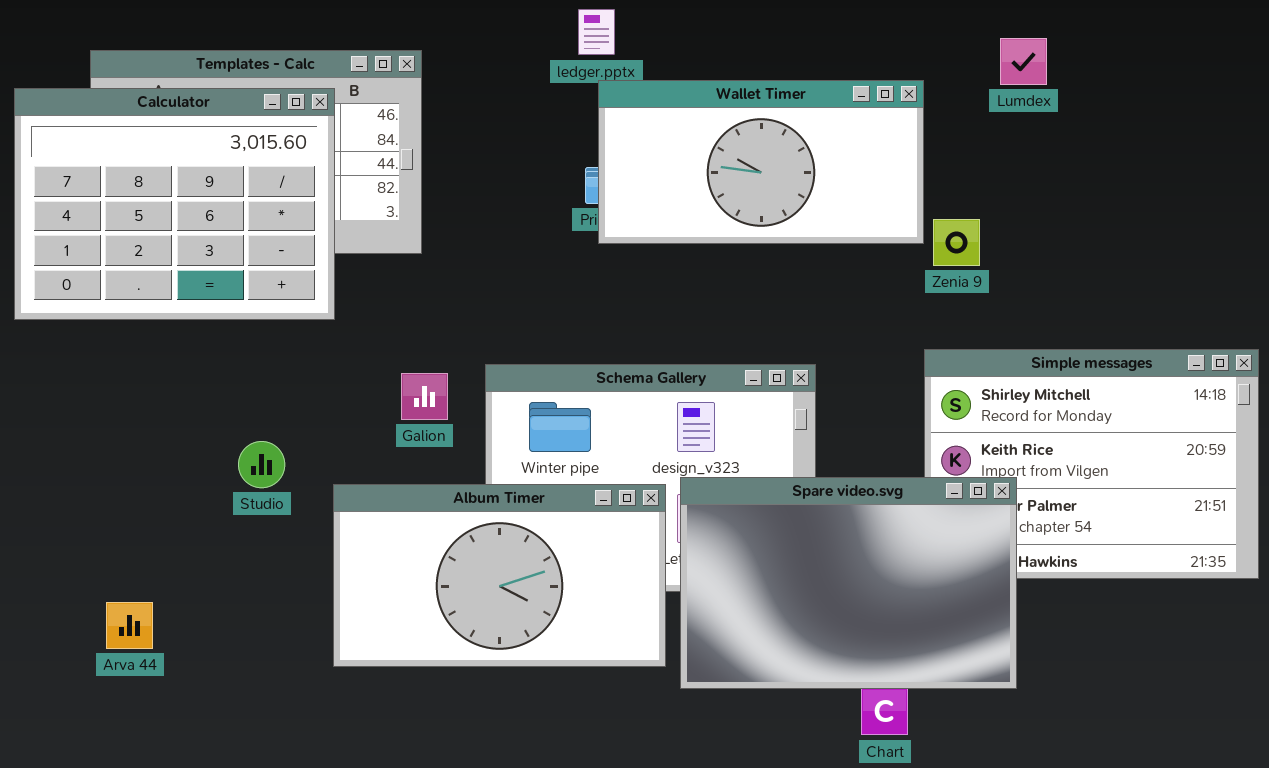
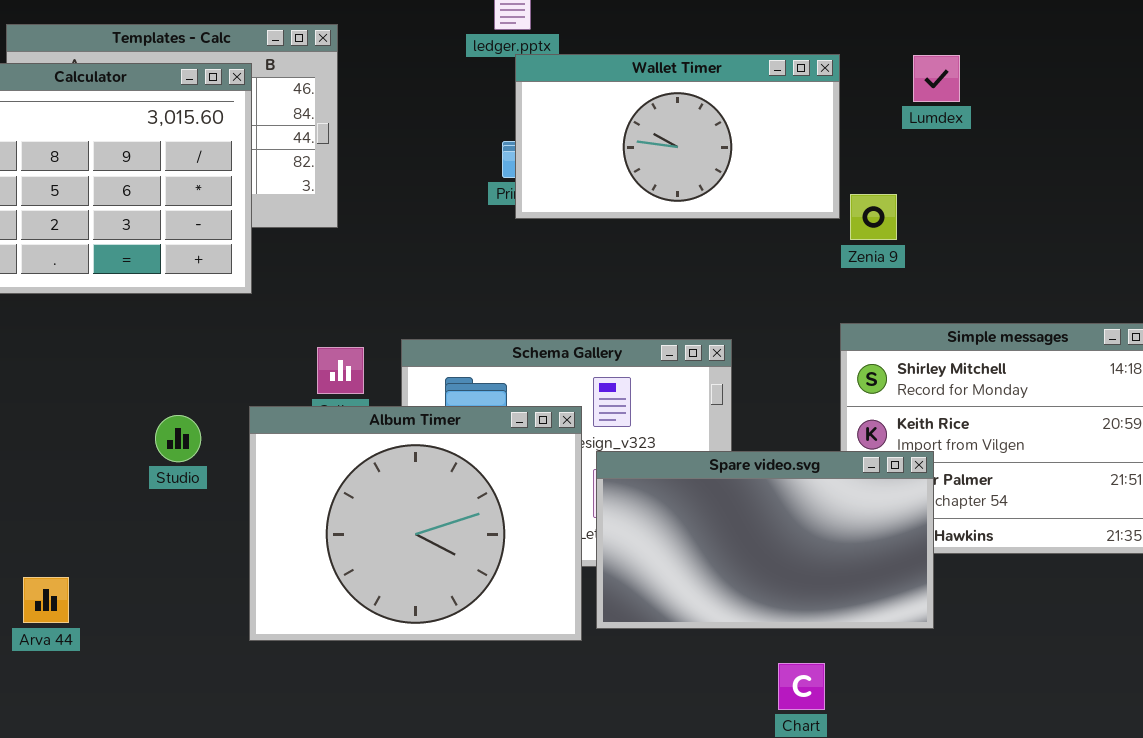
Lumdex: [1000,38,1047,85] -> [913,55,960,102], moved
Spare video.svg: [680,477,1017,689] -> [596,451,934,629], resized
Album Timer: [333,484,666,667] -> [249,406,582,641], resized

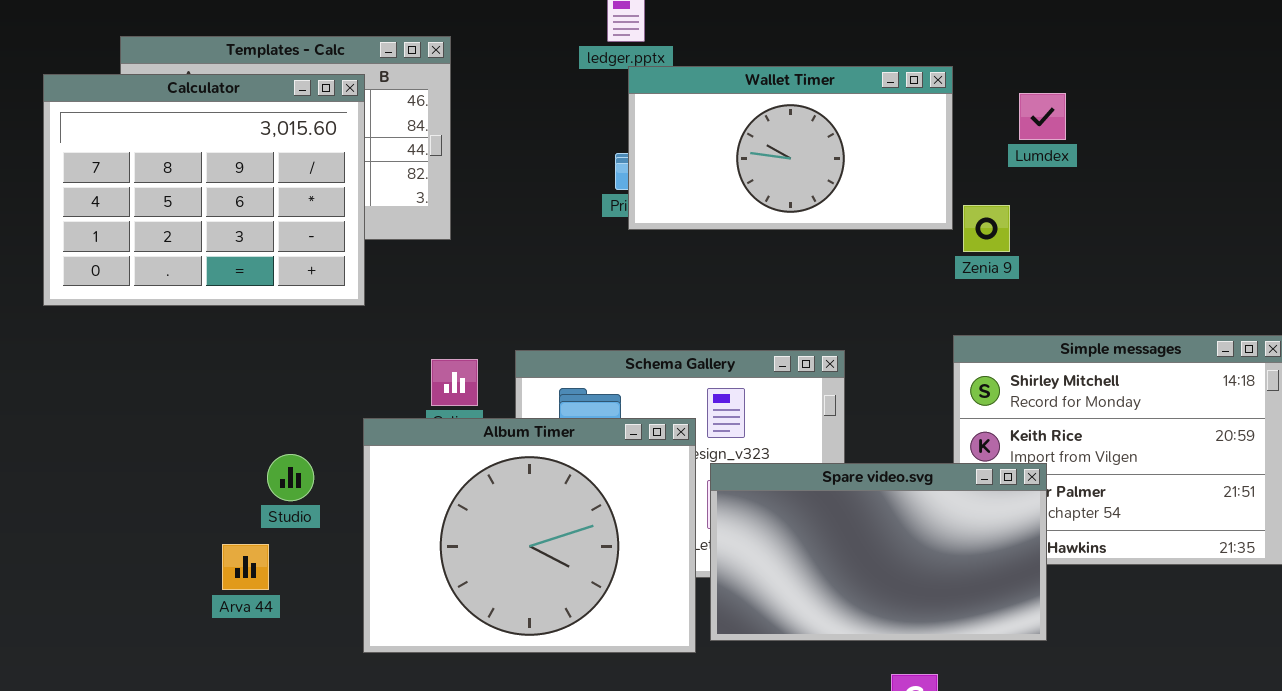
Lumdex: [913,55,960,102] -> [1019,93,1066,140], moved
Studio: [155,415,201,462] -> [267,454,314,501], moved
Arva 44: [23,577,69,623] -> [222,544,269,590], moved

